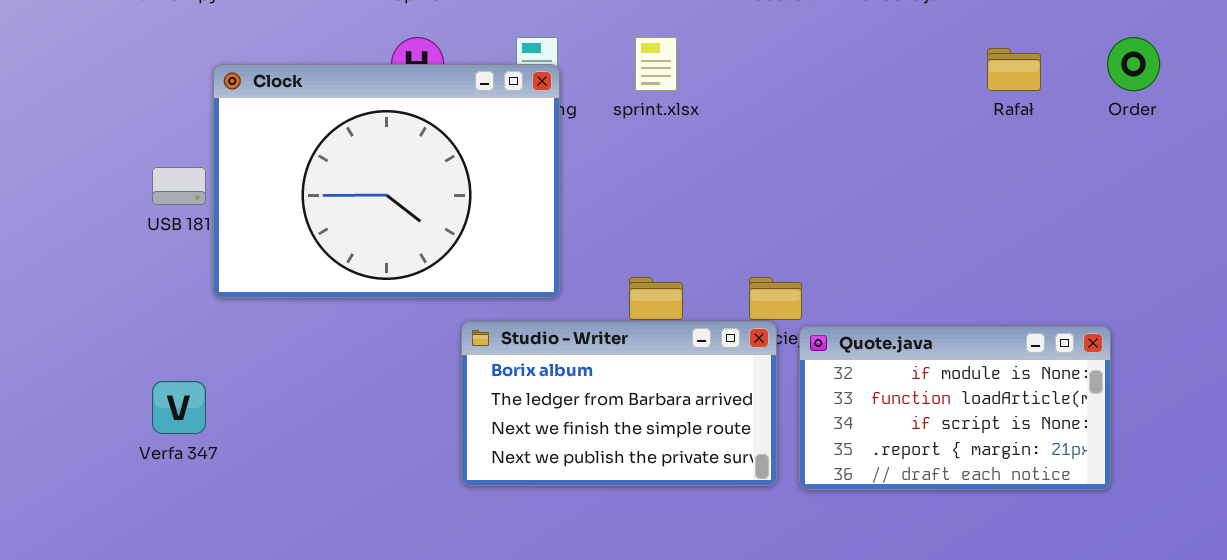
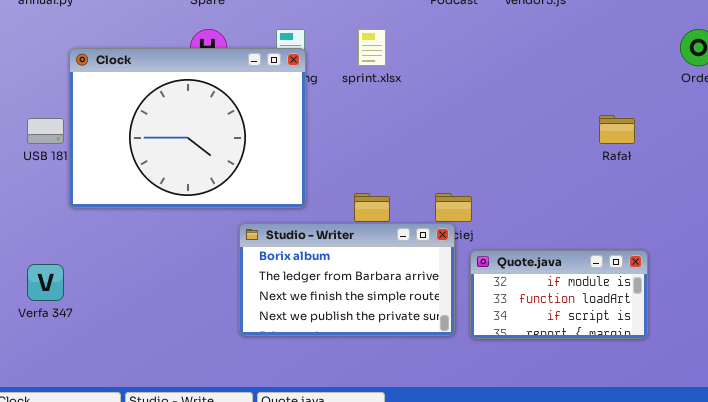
Rafał: [987,48,1041,91] -> [599,115,635,144], moved
Quote.java: [799,326,1111,490] -> [470,250,648,339], resized

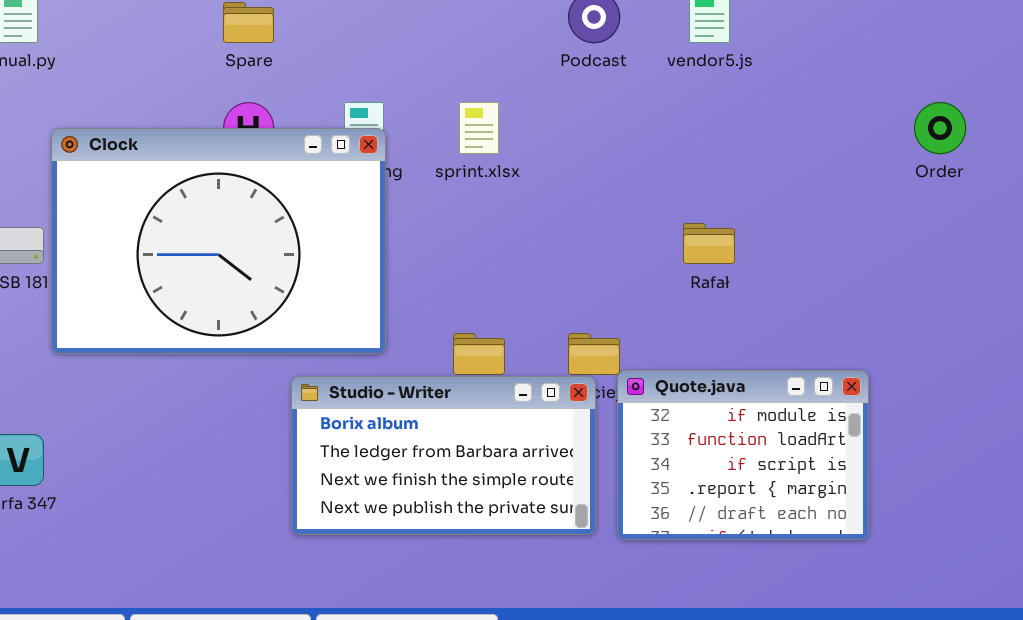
Rafał: [599,115,635,144] -> [683,223,735,264], moved
Quote.java: [470,250,648,339] -> [617,370,869,540], resized

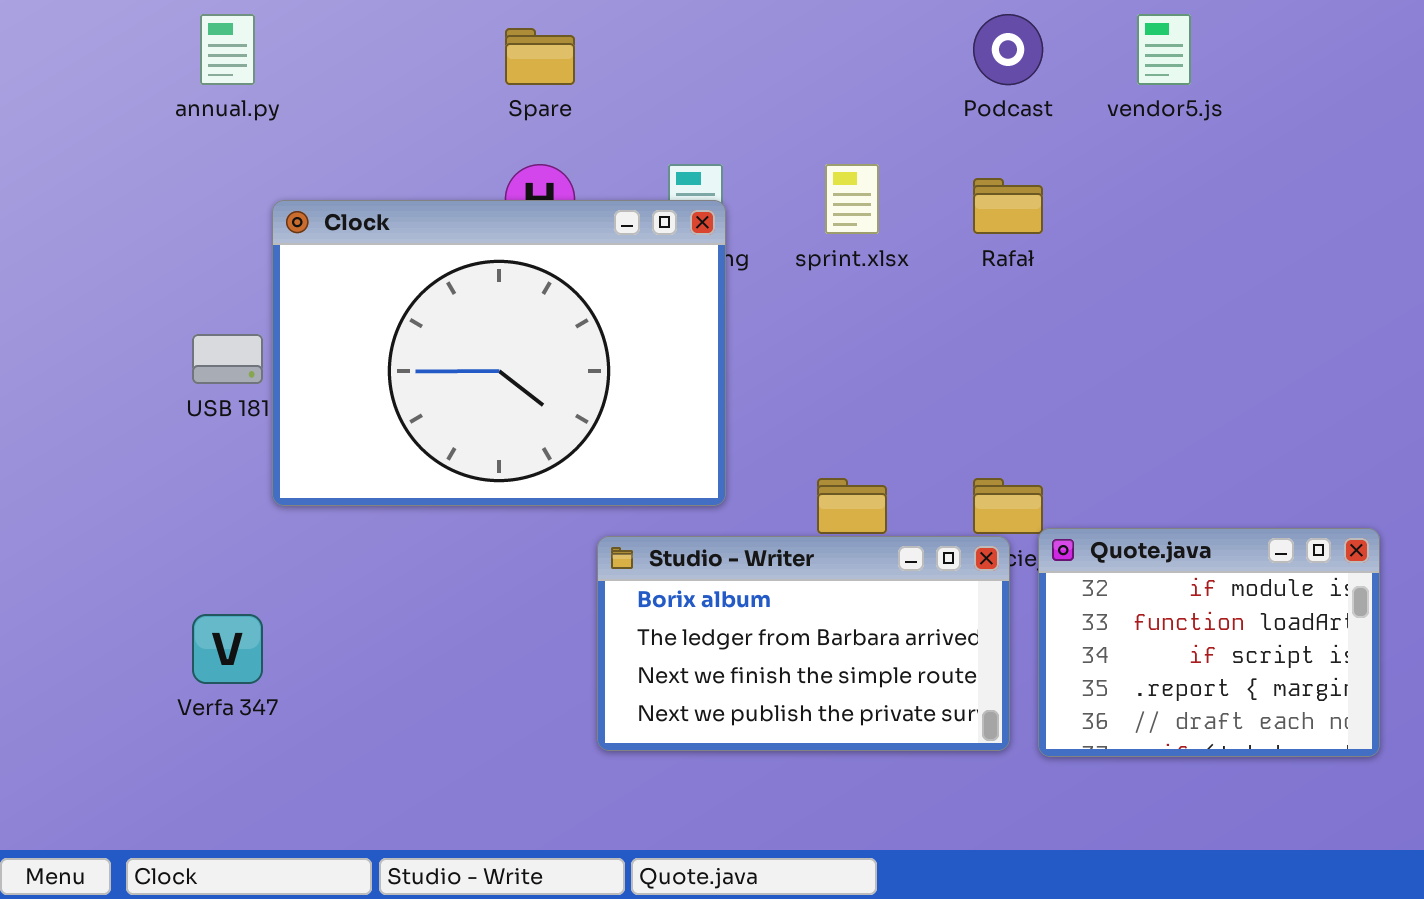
Rafał: [683,223,735,264] -> [973,178,1043,234], moved

